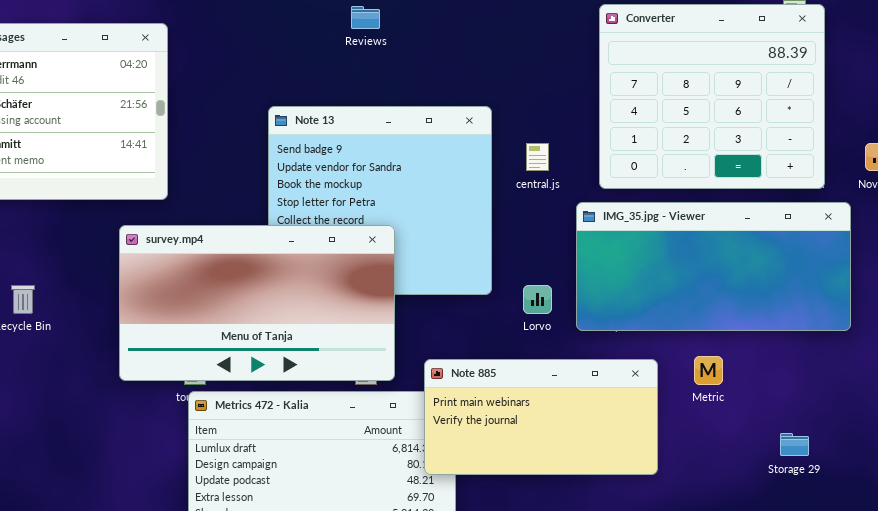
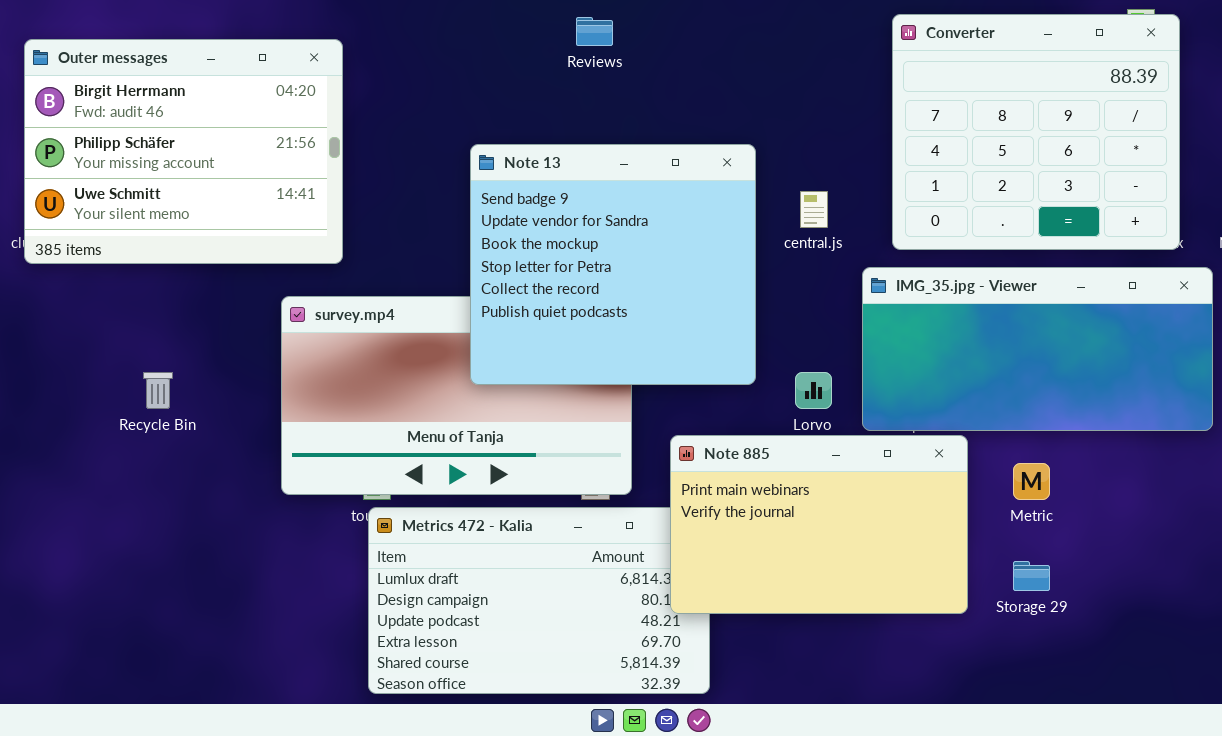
Note 13: [268,106,492,295] -> [470,144,756,385], raised
Note 885: [424,359,658,475] -> [670,435,968,614], resized
Storage 29: [780,433,809,456] -> [1013,561,1050,591], moved

